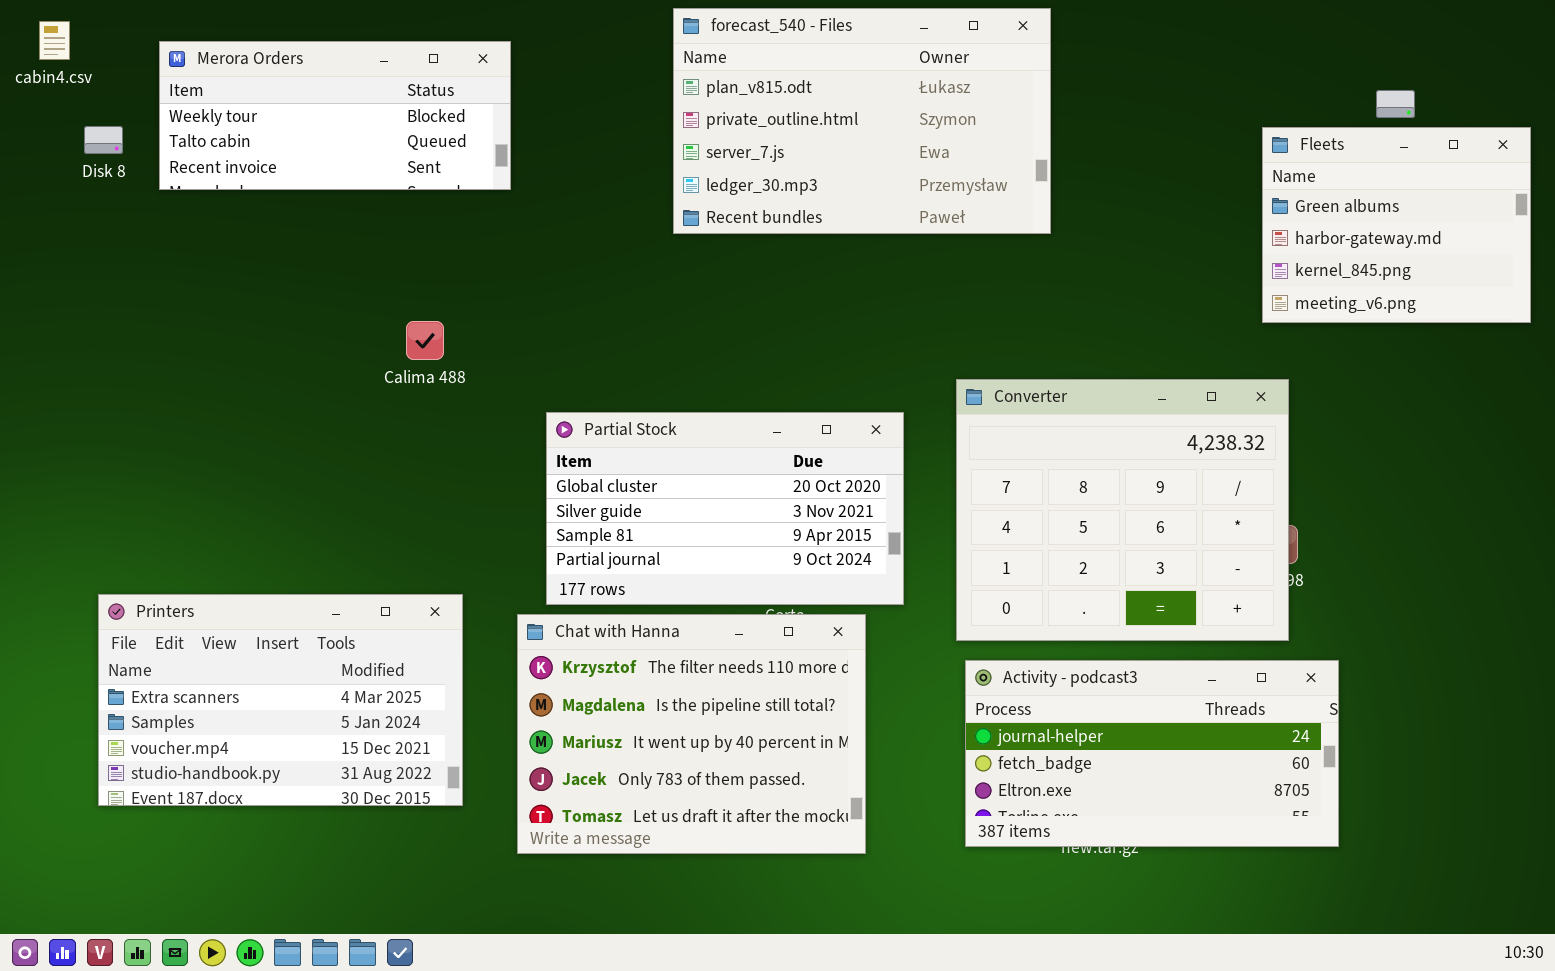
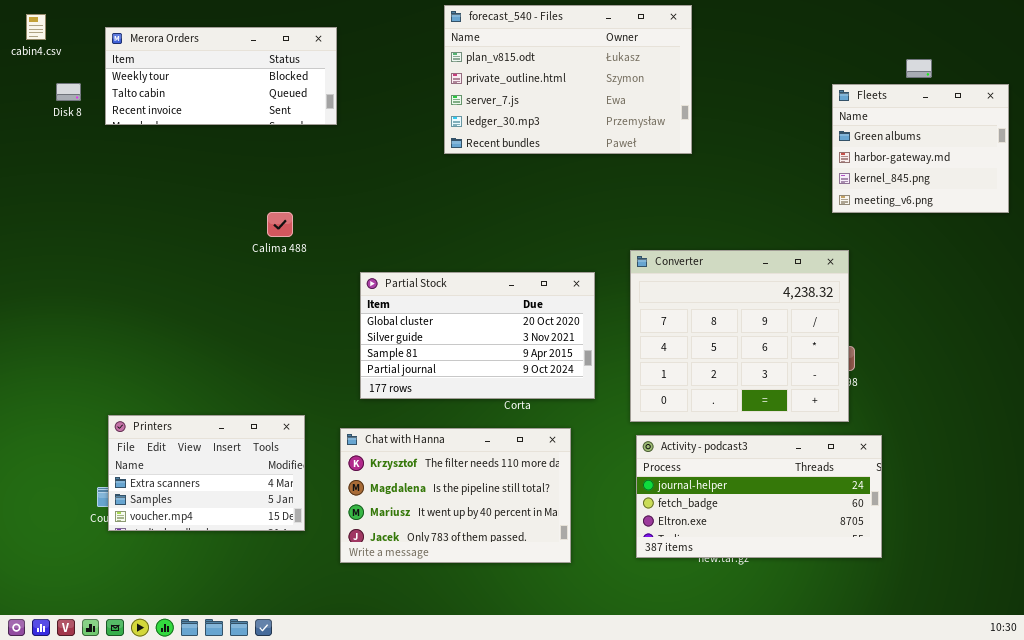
Printers: [98,594,463,806] -> [108,415,305,531], resized
Chat with Hanna: [517,614,866,854] -> [340,428,571,563], resized

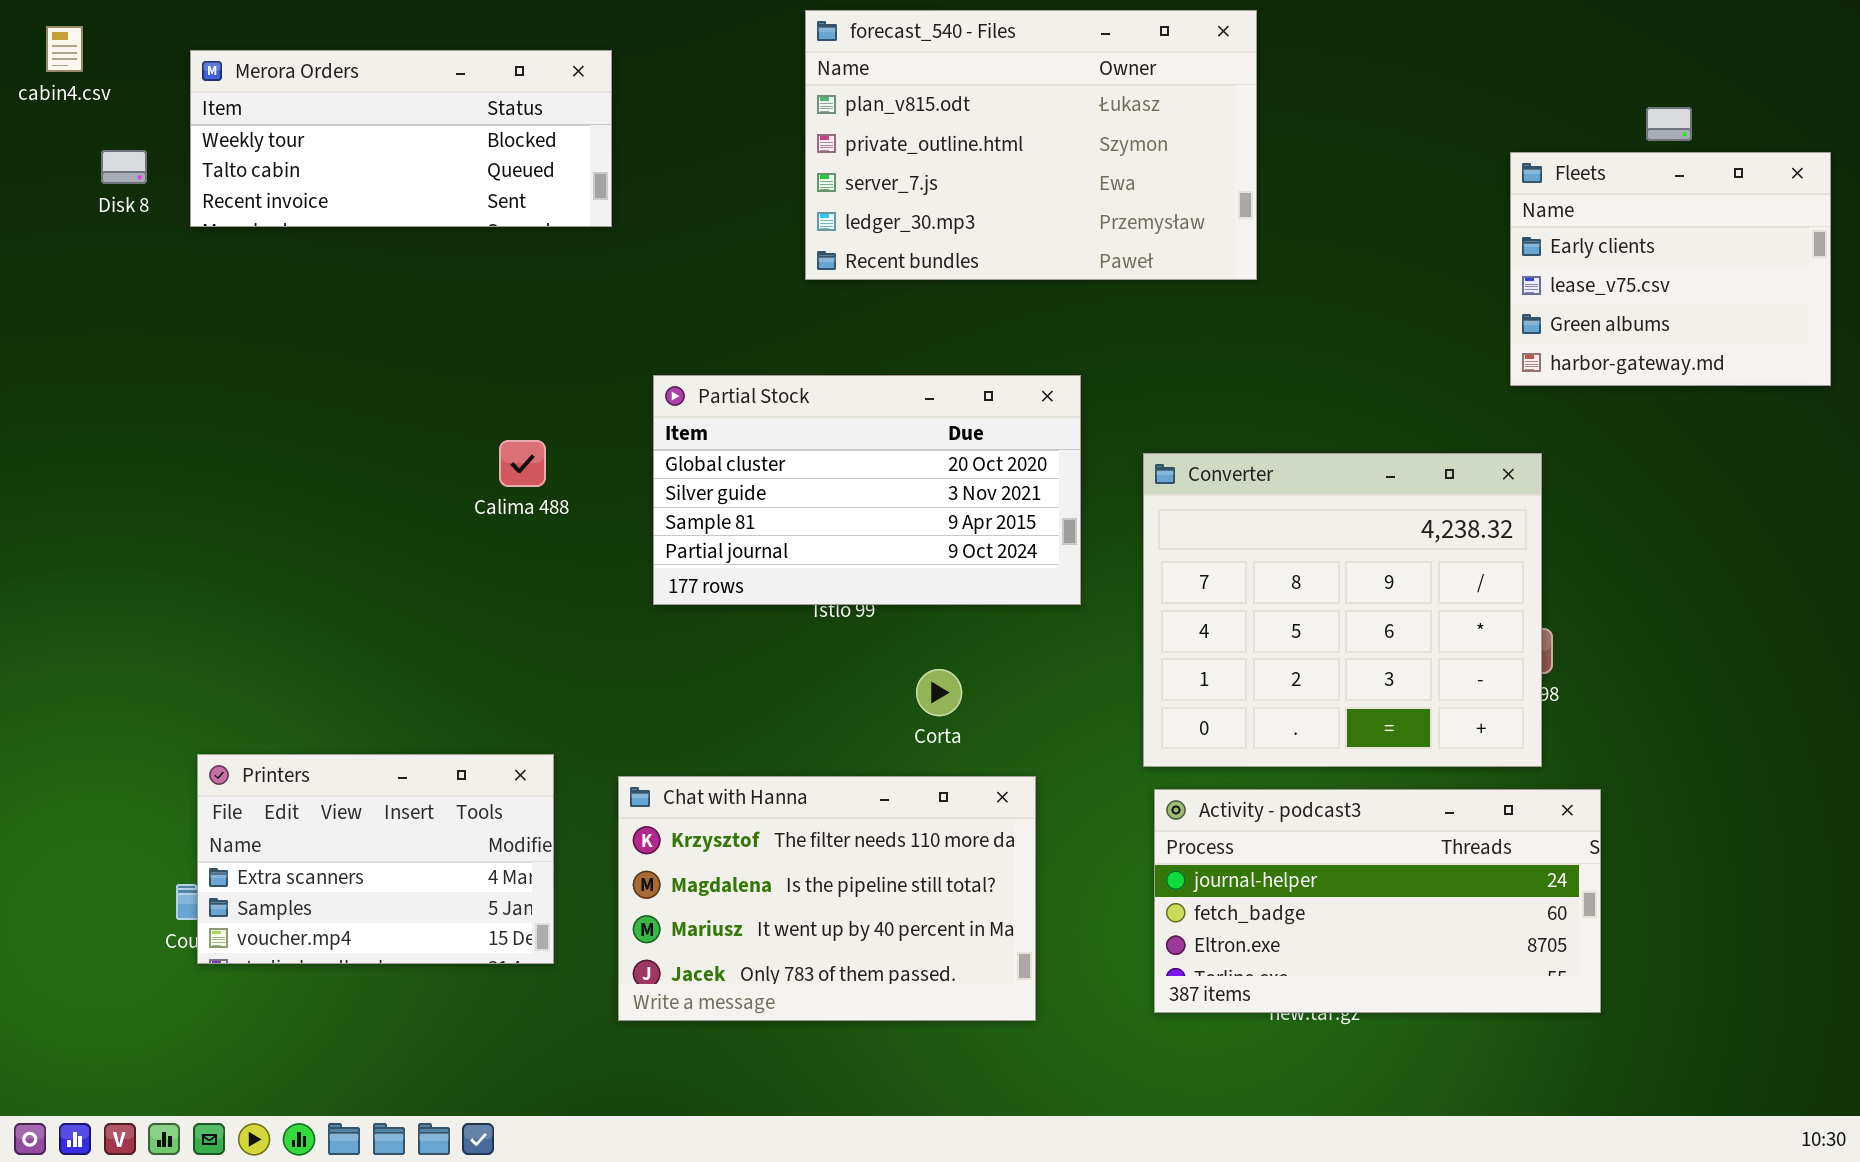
Fleets: [832,84,1009,213] -> [1510,152,1831,386], scrolled up 2 rows
Calima 488: [267,212,293,237] -> [499,440,546,487], moved
Partial Stock: [360,272,595,399] -> [653,375,1081,605], moved

